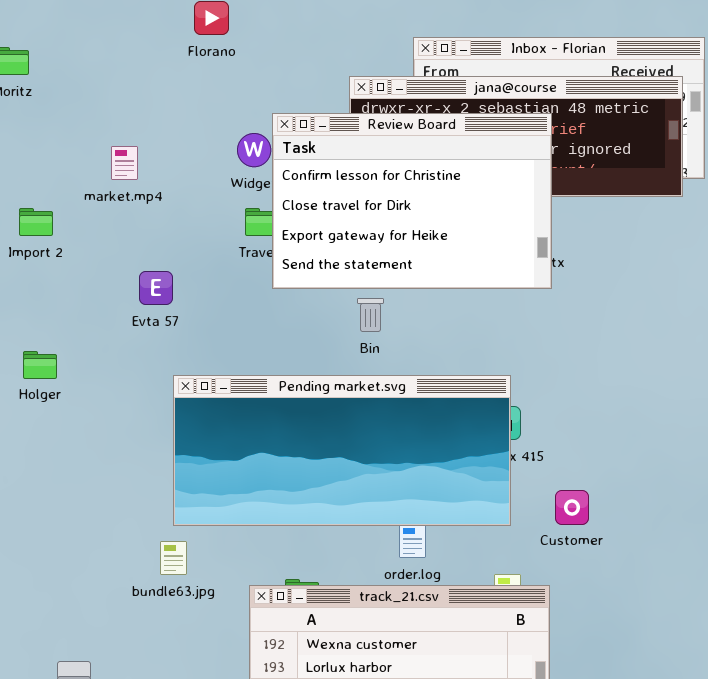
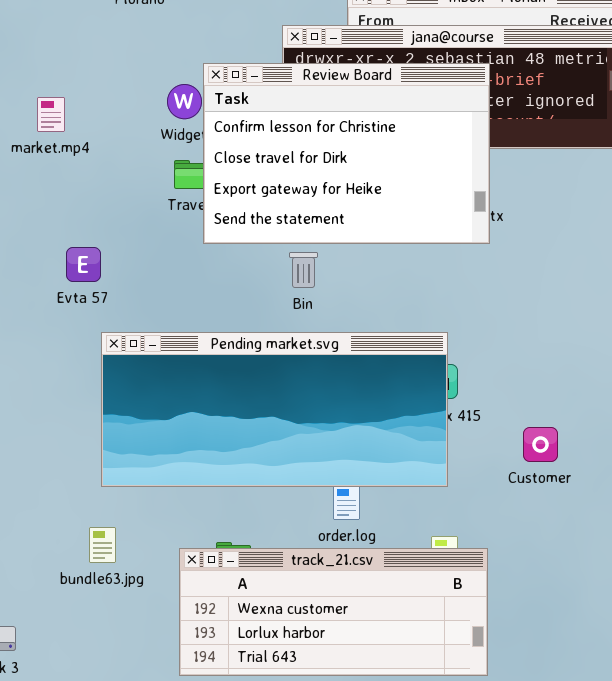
Evta 57: [139,271,173,305] -> [66,247,101,282], moved
Customer: [555,490,589,525] -> [523,427,558,462], moved
bundle63.jpg: [160,541,187,575] -> [89,527,116,563], moved

